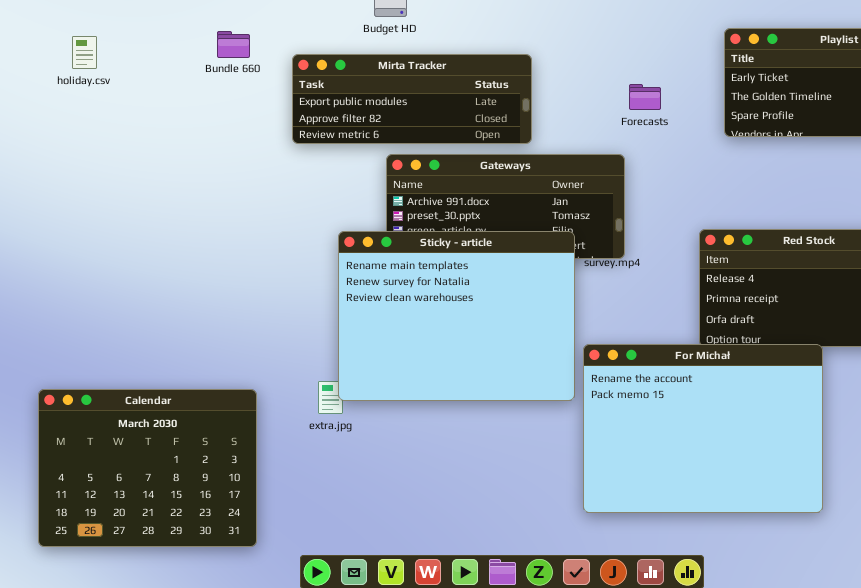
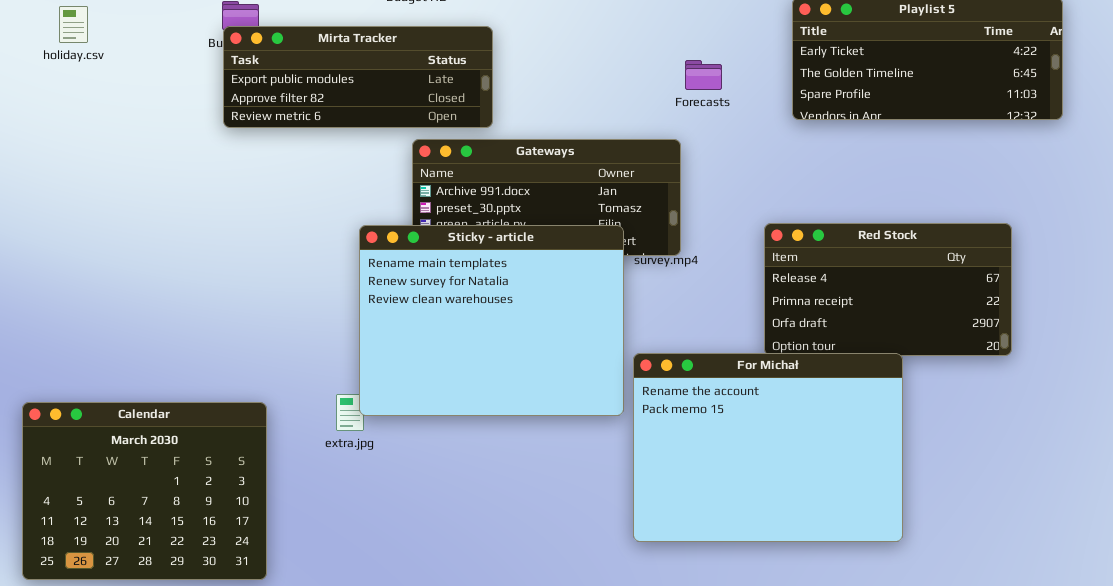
Mirta Tracker: [292,54,532,144] -> [223,26,493,128], moved

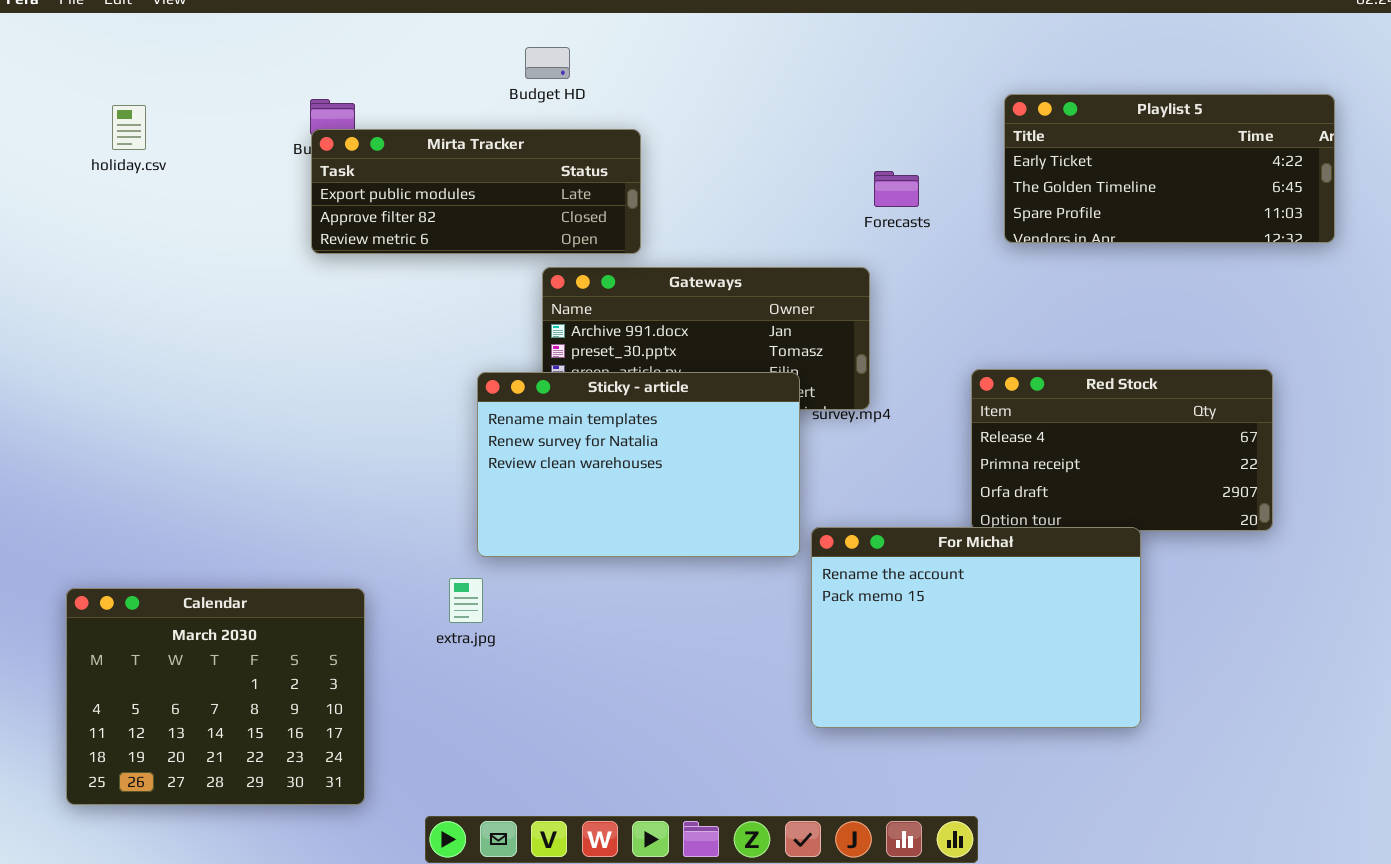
Sticky - article: [359,225,624,416] -> [477,372,800,557], resized
For Michał: [633,353,903,542] -> [811,527,1141,728], resized

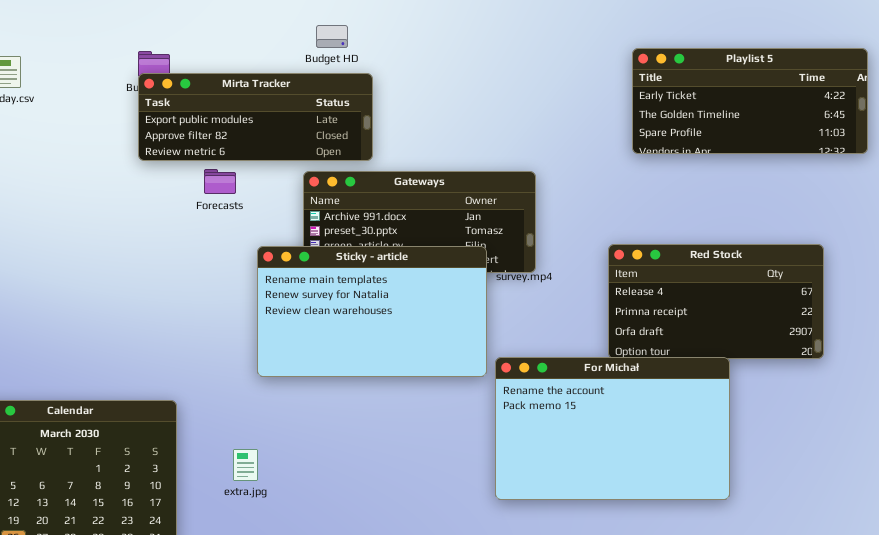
Budget HD: [525,47,570,79] -> [316,25,348,48], moved
Forecasts: [874,171,919,207] -> [204,169,236,194], moved
extra.jpg: [449,578,483,623] -> [233,449,258,481], moved

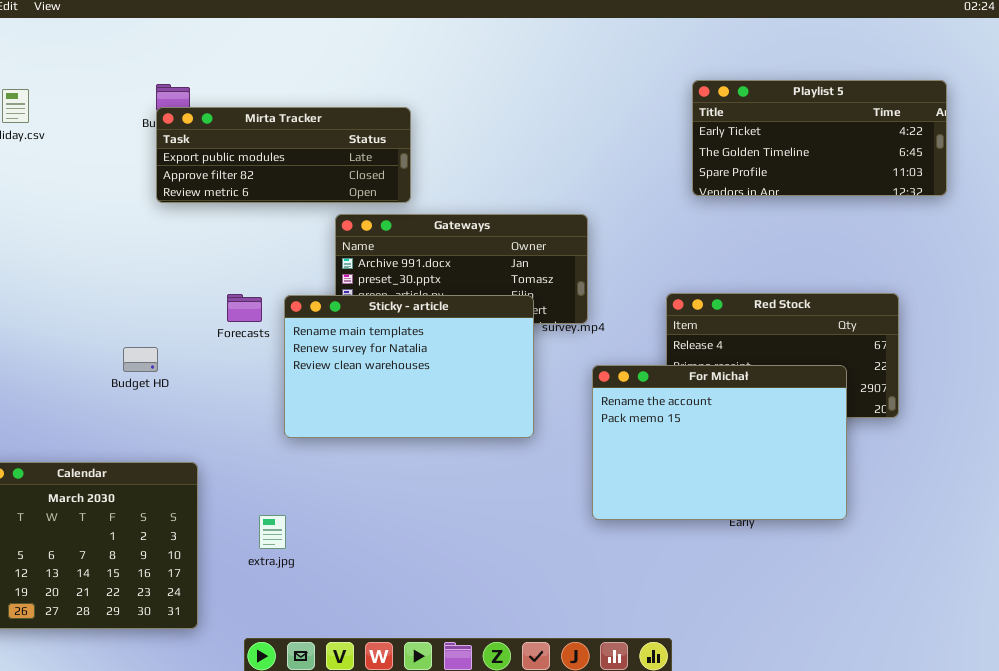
Budget HD: [316,25,348,48] -> [123,347,158,372], moved
Forecasts: [204,169,236,194] -> [227,294,262,322], moved
For Michał: [495,357,730,500] -> [592,365,847,520], moved

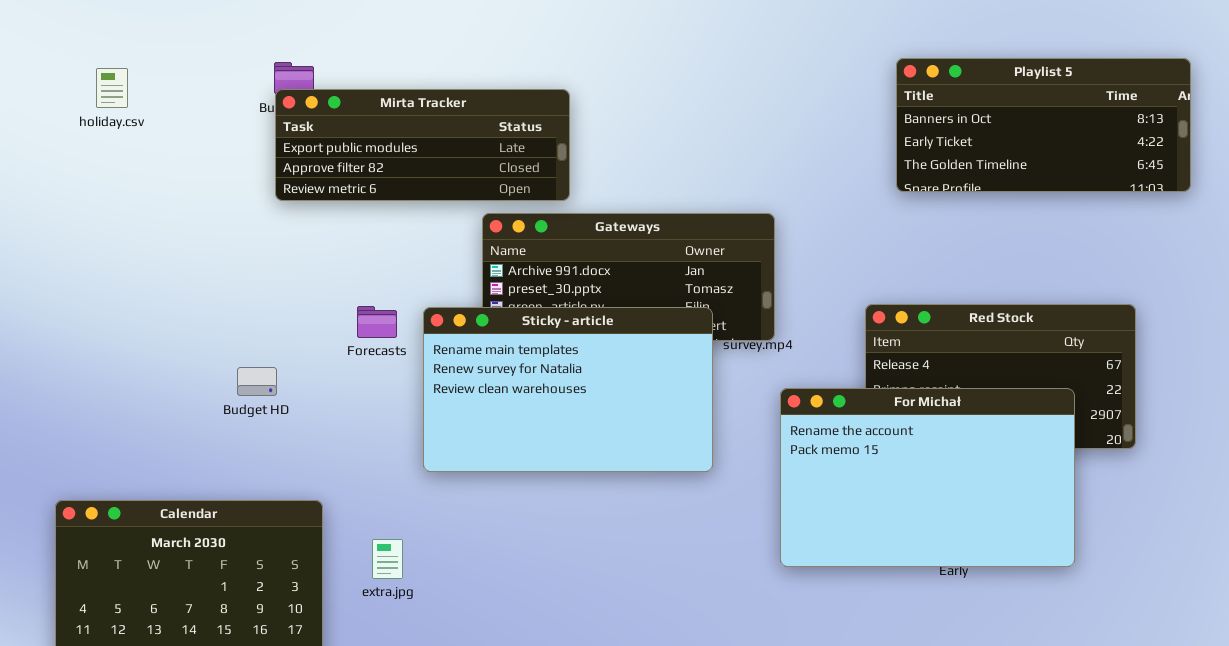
Playlist 5: [692,80,947,196] -> [896,58,1191,192], scrolled up 1 row
extra.jpg: [259,515,286,549] -> [372,539,403,579], moved

